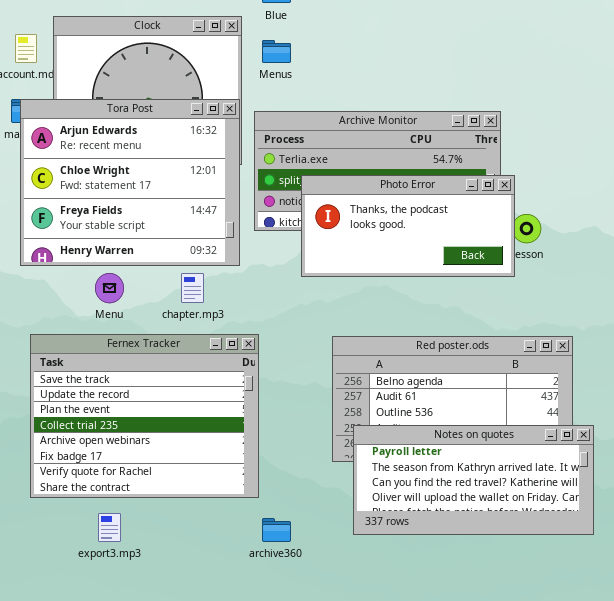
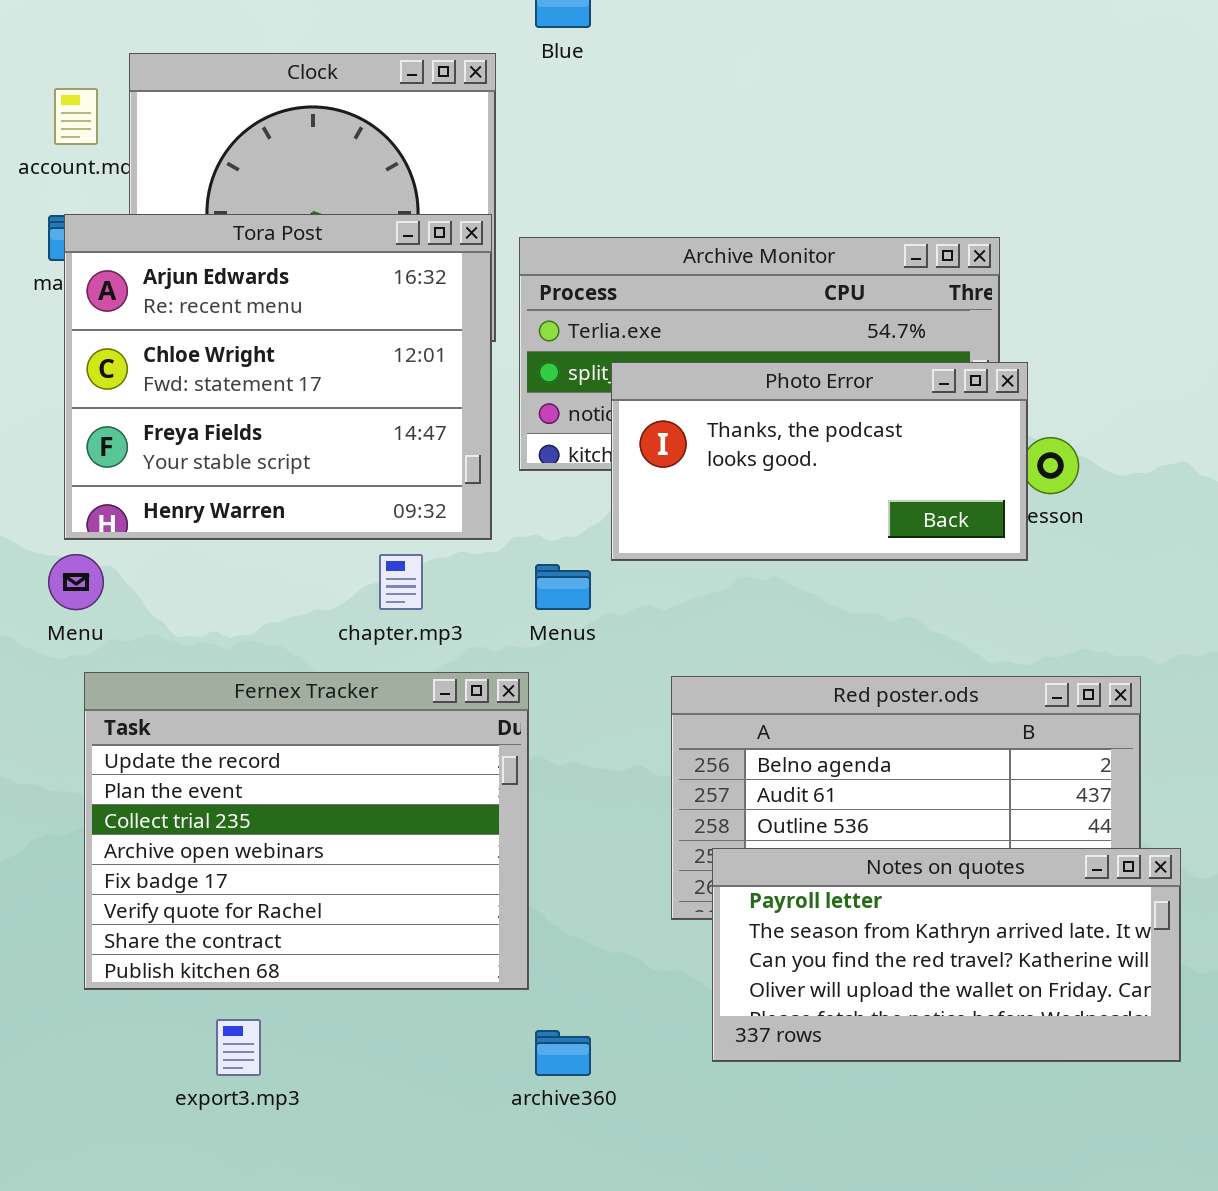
Menus: [262,40,291,63] -> [535,564,591,610], moved
Menu: [95,273,124,303] -> [48,554,104,610], moved
Fernex Tracker: [30,334,259,498] -> [84,672,529,990], scrolled down 1 row

